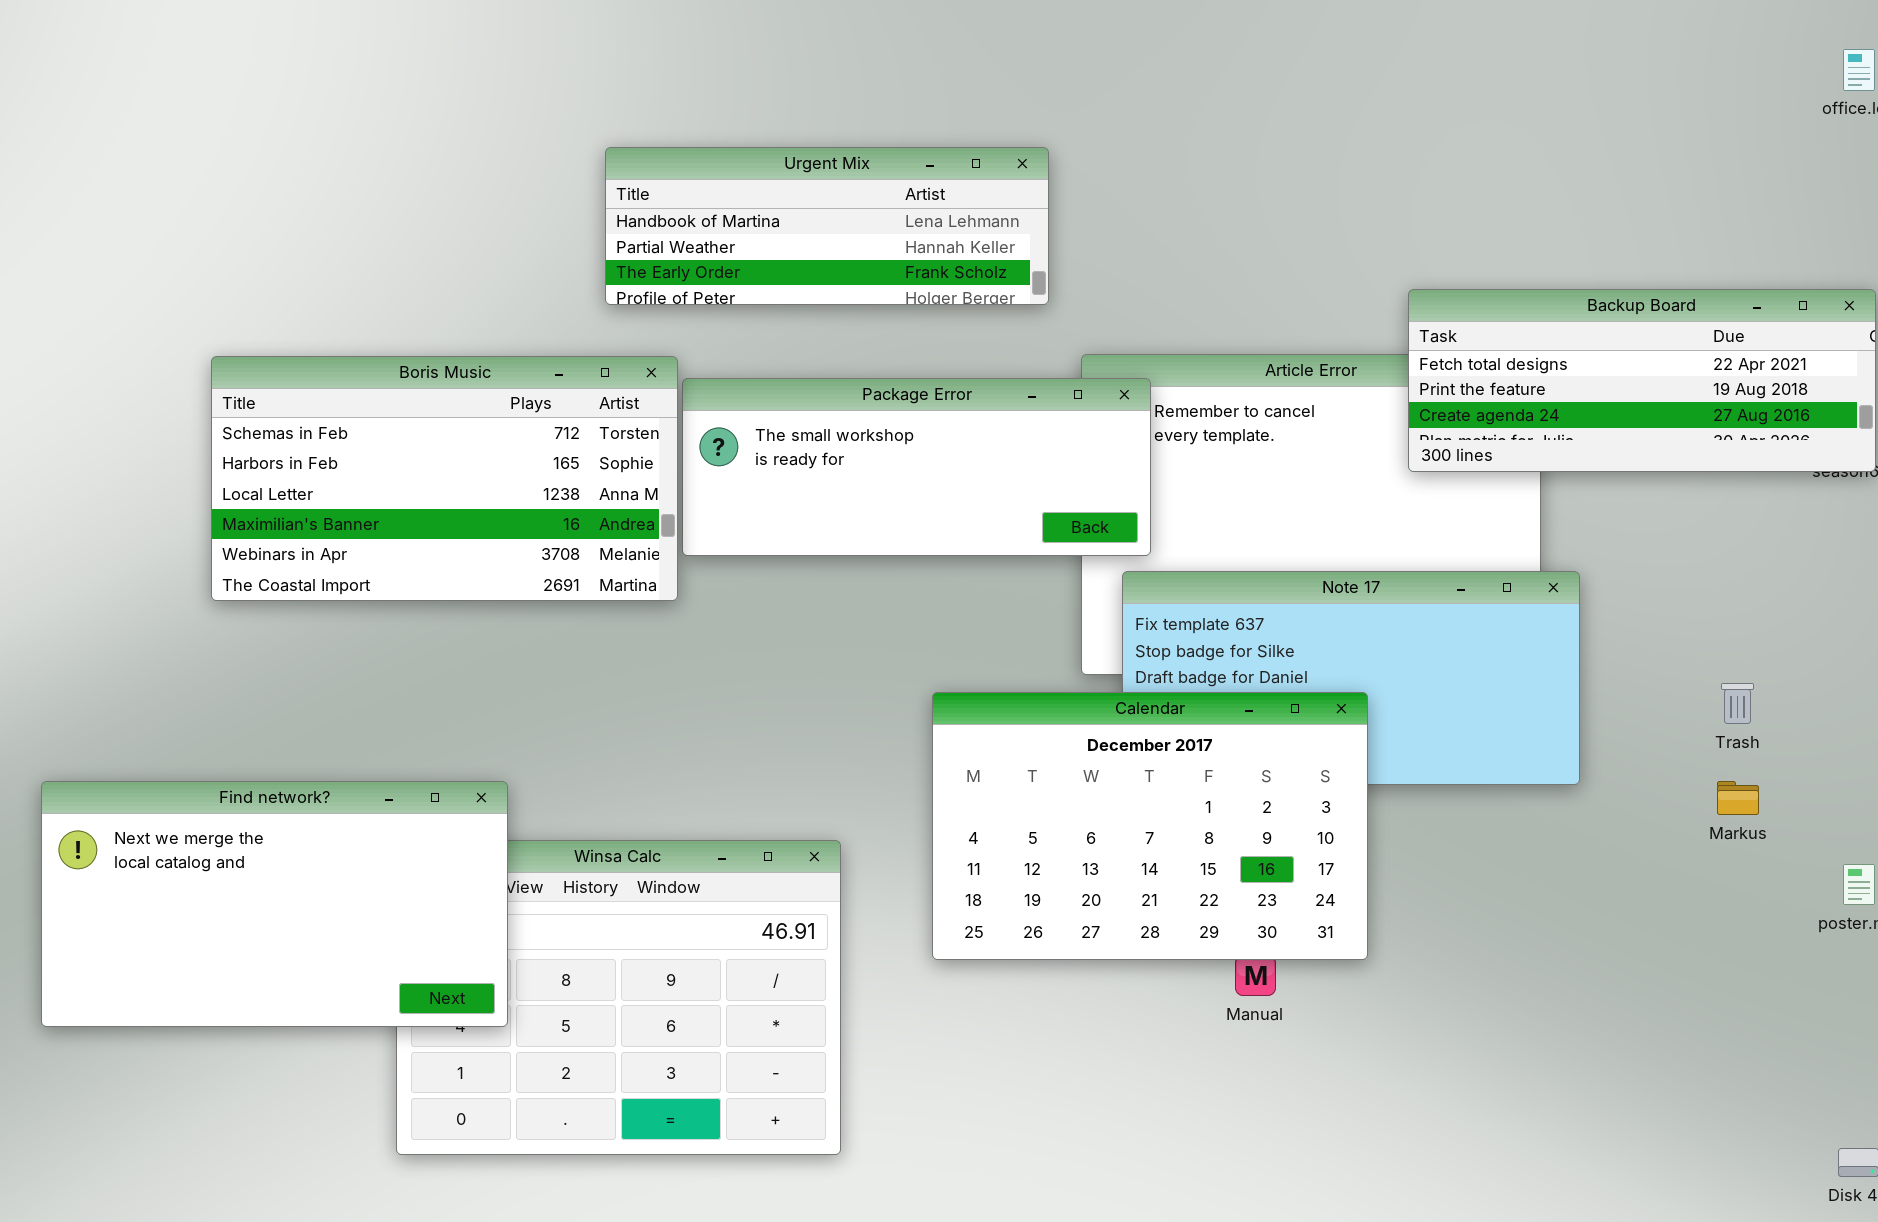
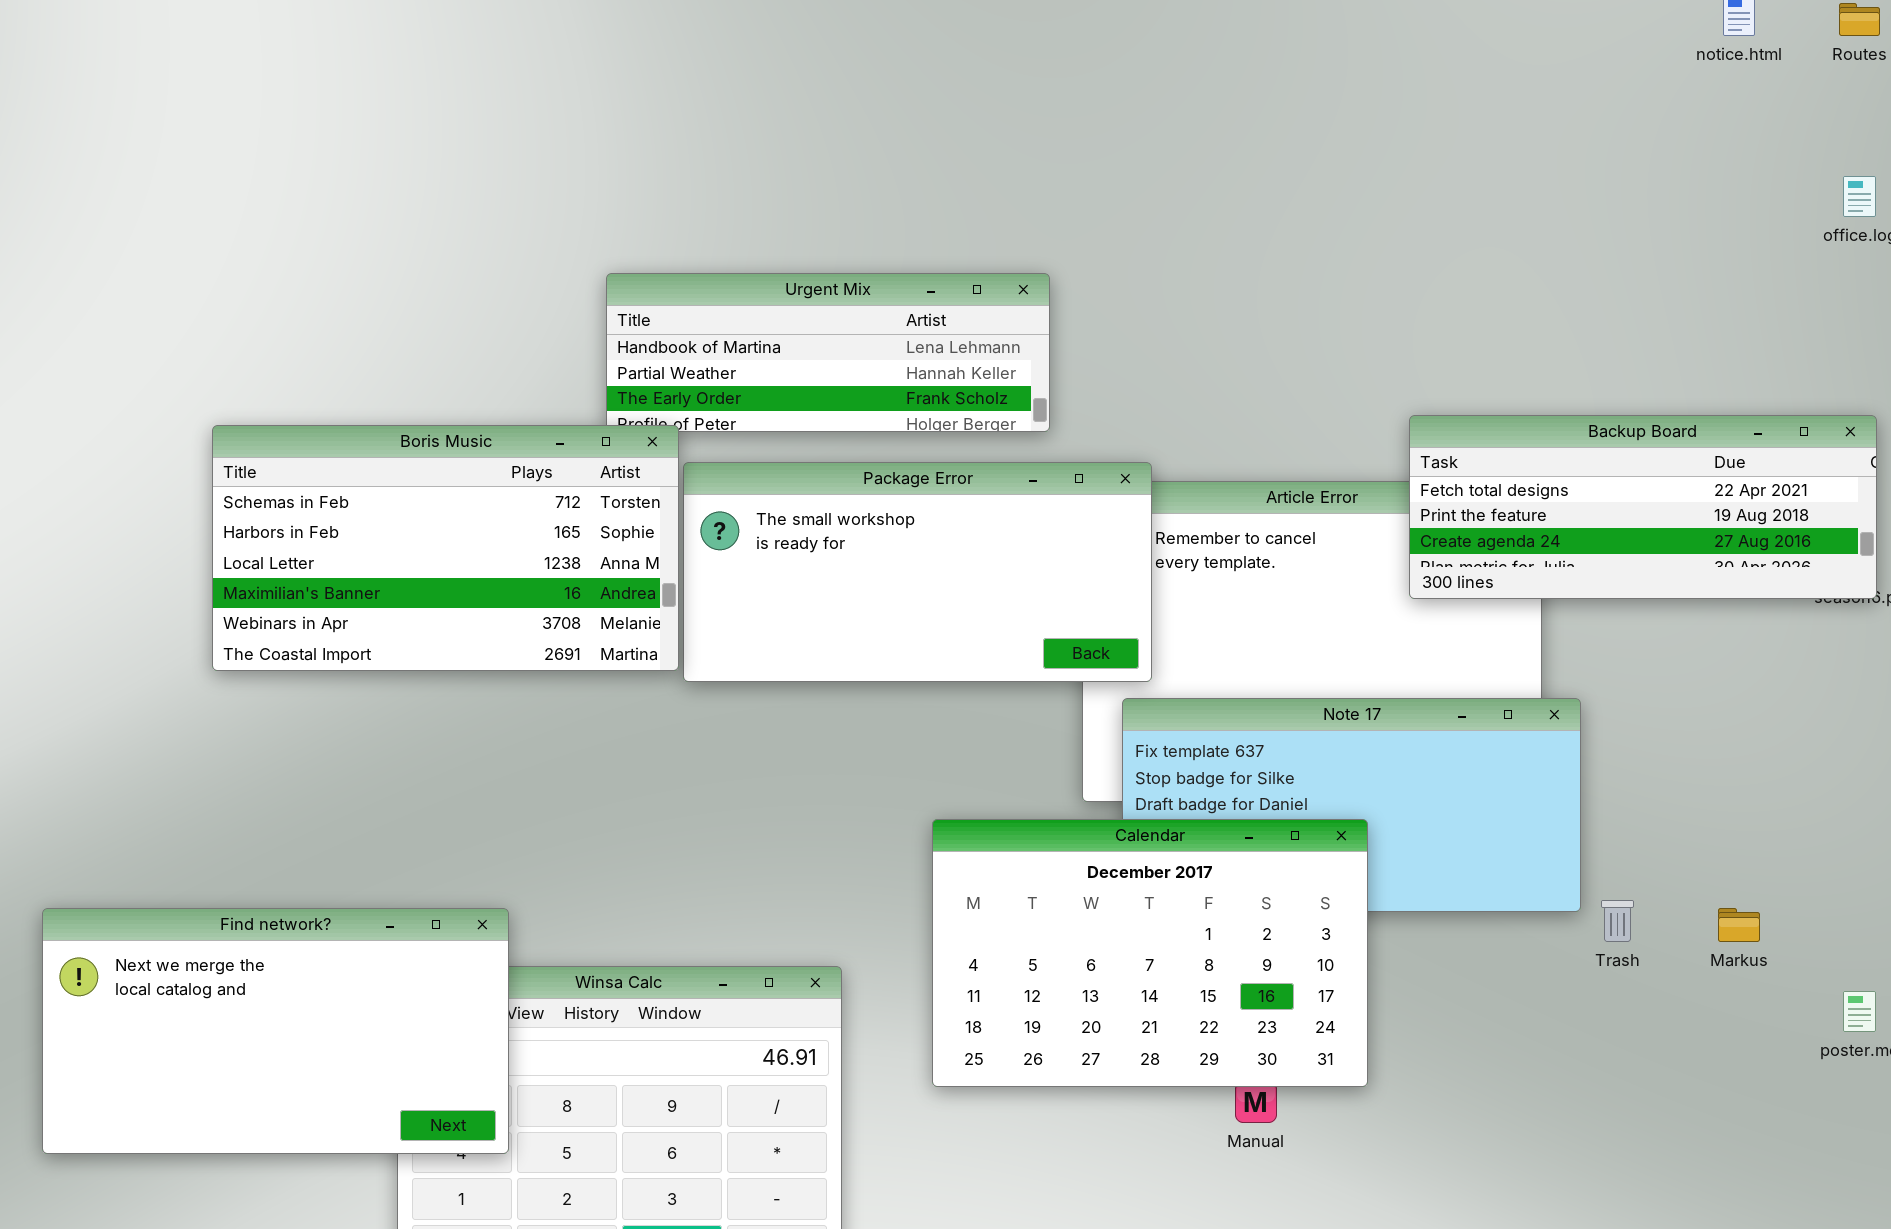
Boris Music: [211,356,678,601] -> [212,425,679,671], moved
Package Error: [682,378,1151,556] -> [683,462,1152,682], resized
Trash: [1721,683,1754,724] -> [1601,900,1634,942], moved

